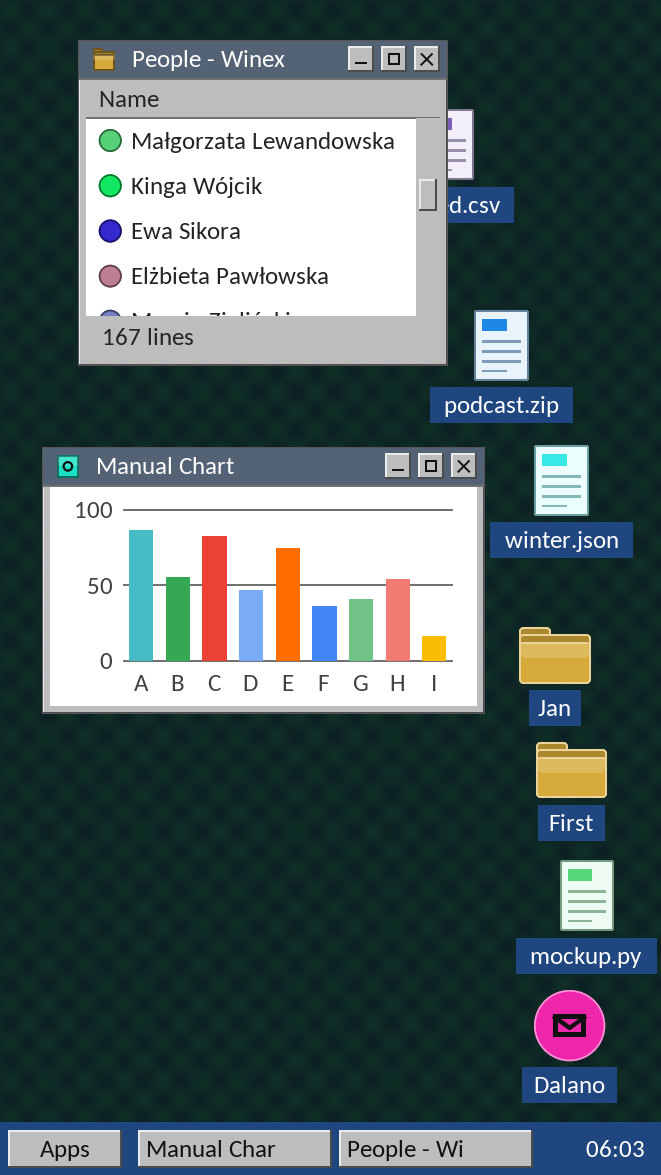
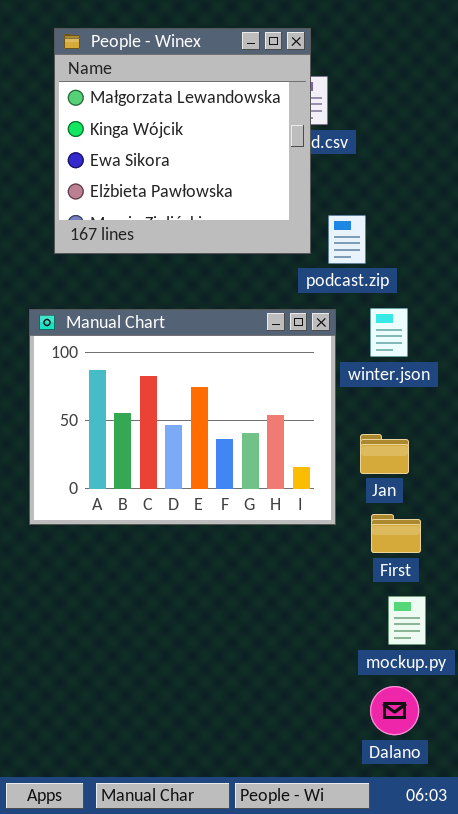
Manual Chart: [42,447,485,714] -> [29,309,336,525], resized

